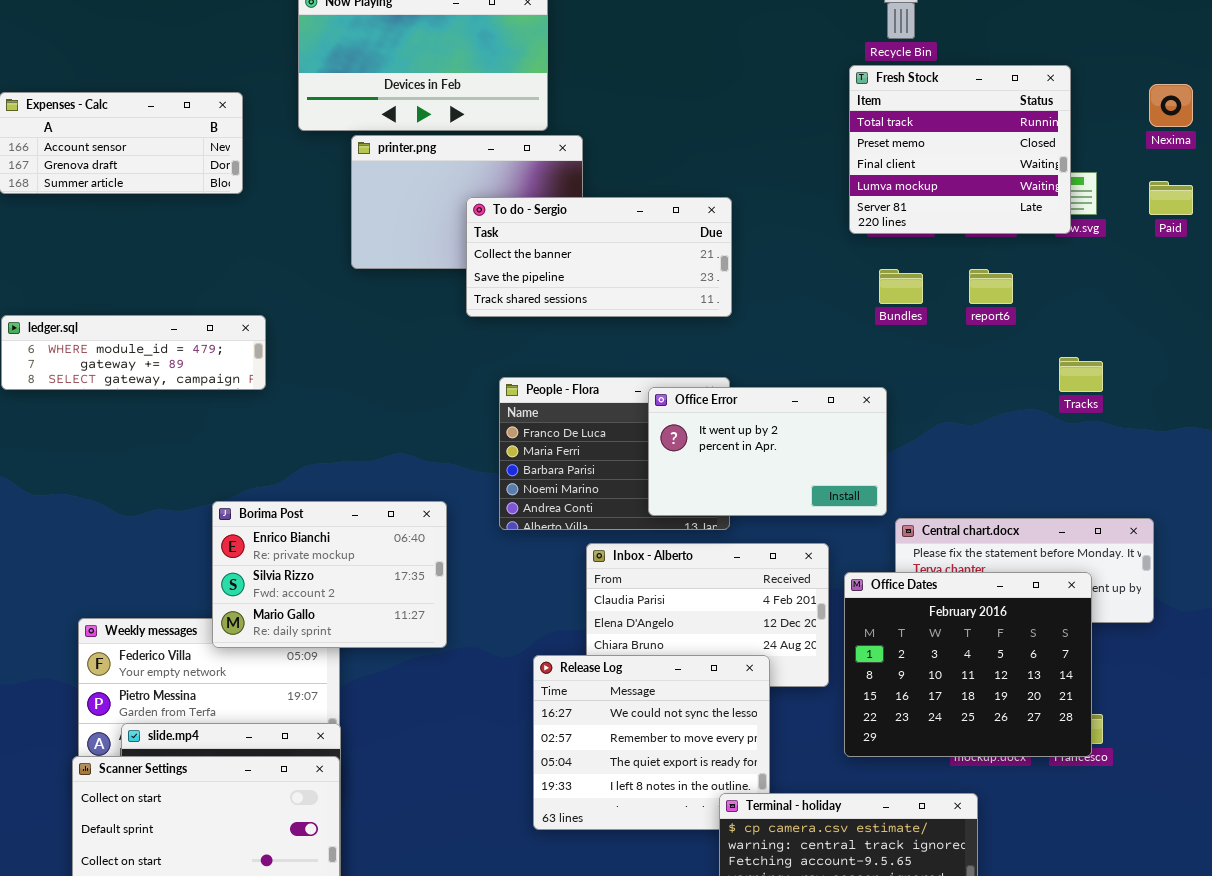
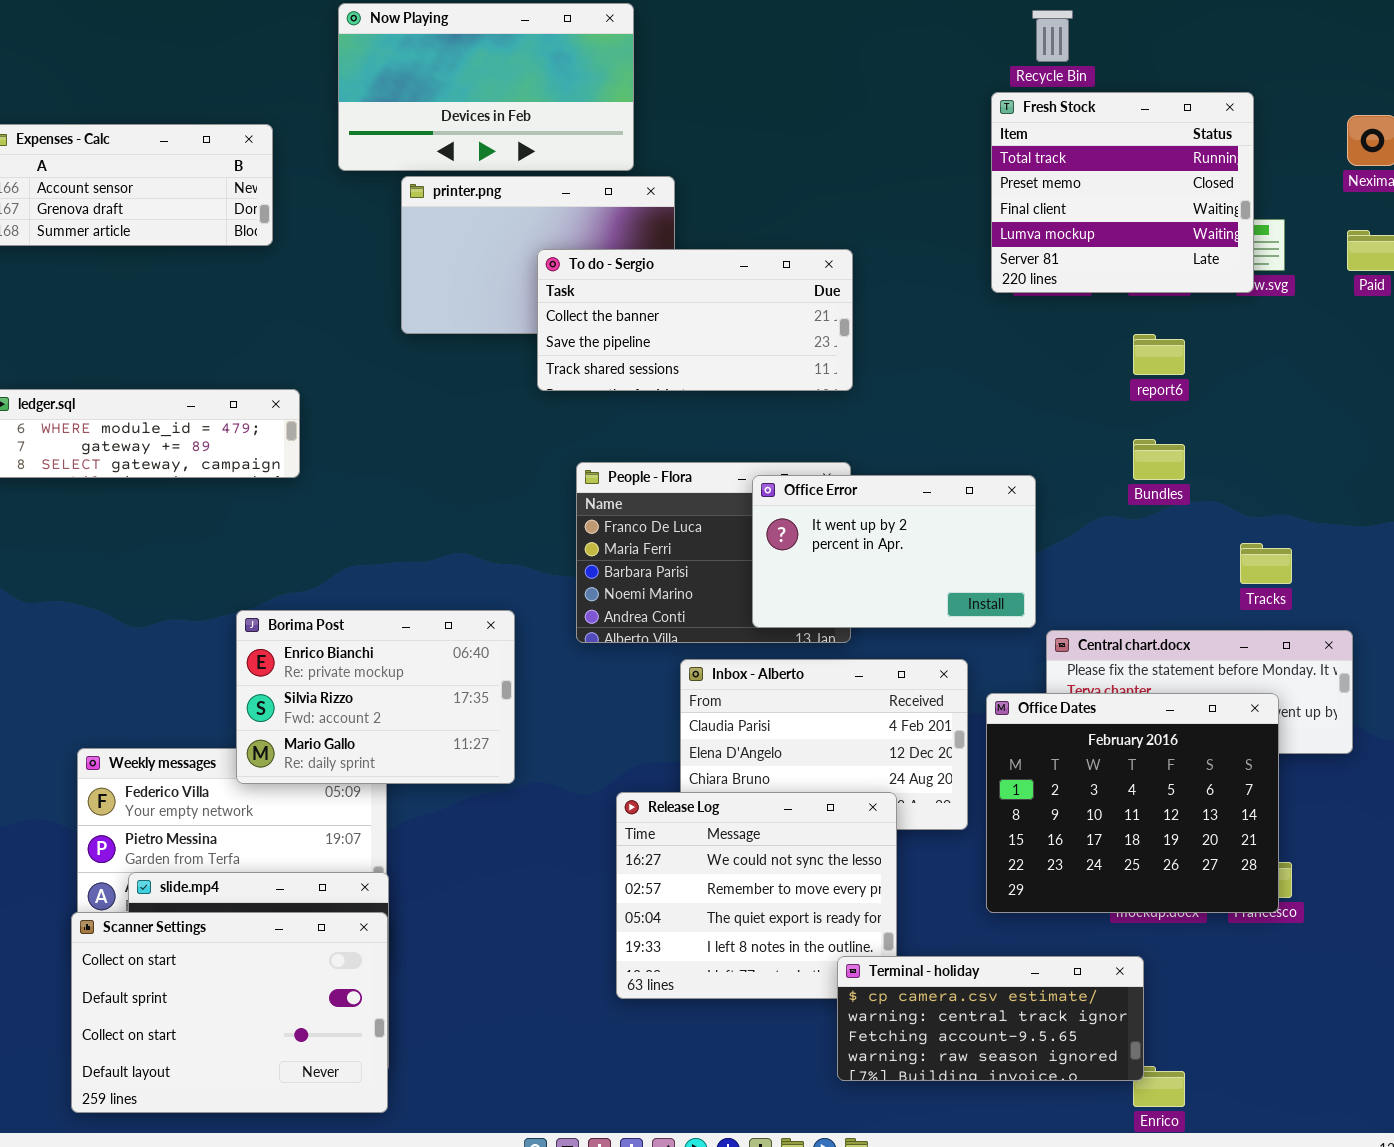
Bundles: [879,269,923,304] -> [1133,439,1185,480], moved
Tracks: [1059,357,1103,392] -> [1240,543,1292,584], moved

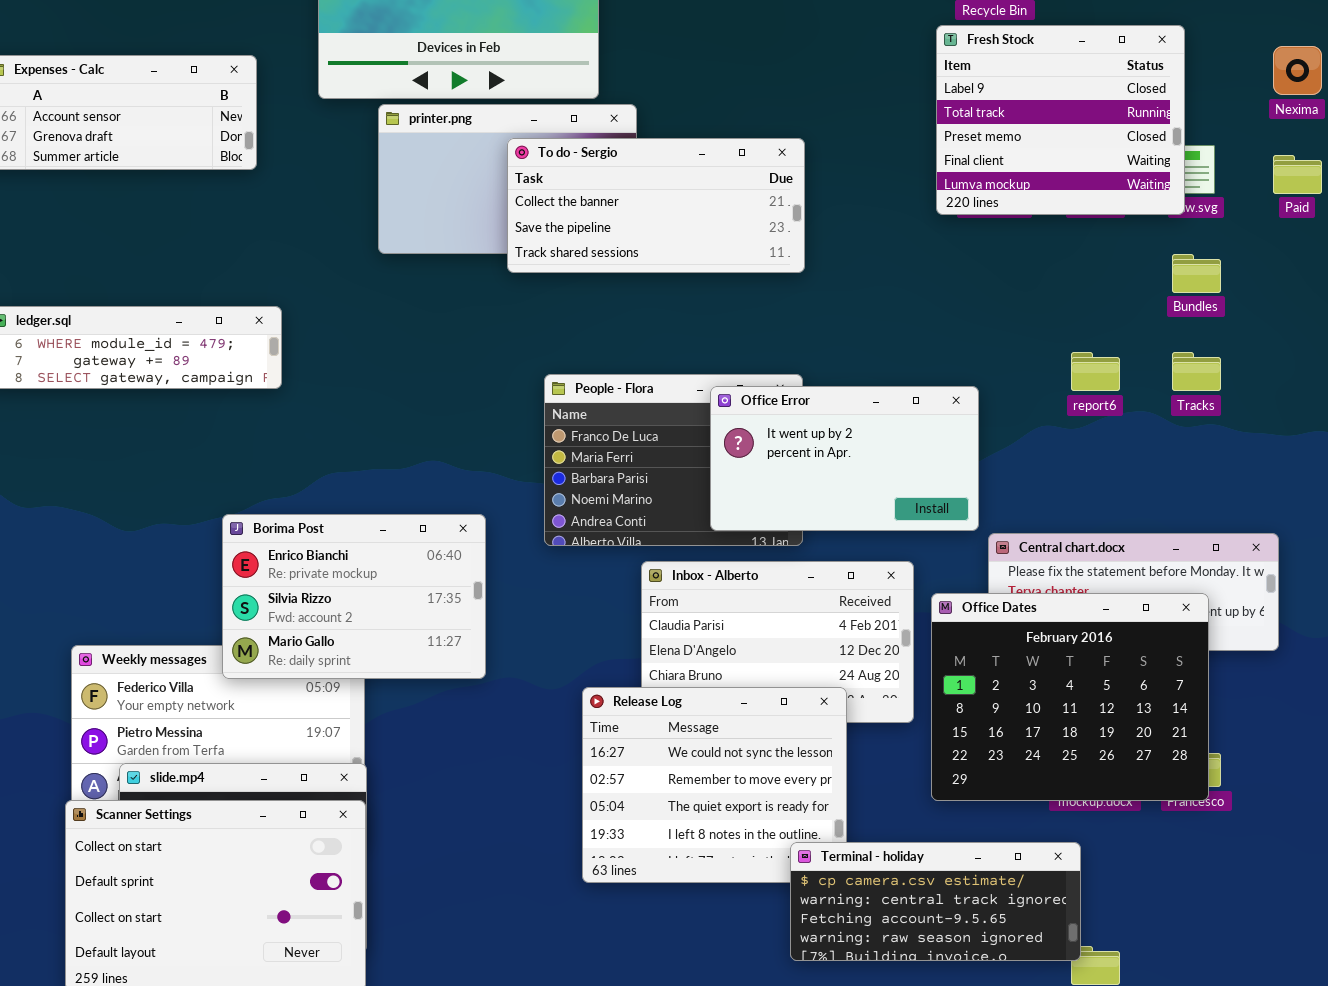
Fresh Stock: [991,92,1254,293] -> [936,25,1185,215], scrolled up 1 row
To do - Sergio: [537,249,853,391] -> [507,138,805,273], moved
report6: [1133,334,1185,375] -> [1071,352,1120,391], moved
Bundles: [1133,439,1185,480] -> [1172,254,1221,293], moved
Tracks: [1240,543,1292,584] -> [1172,352,1221,391], moved

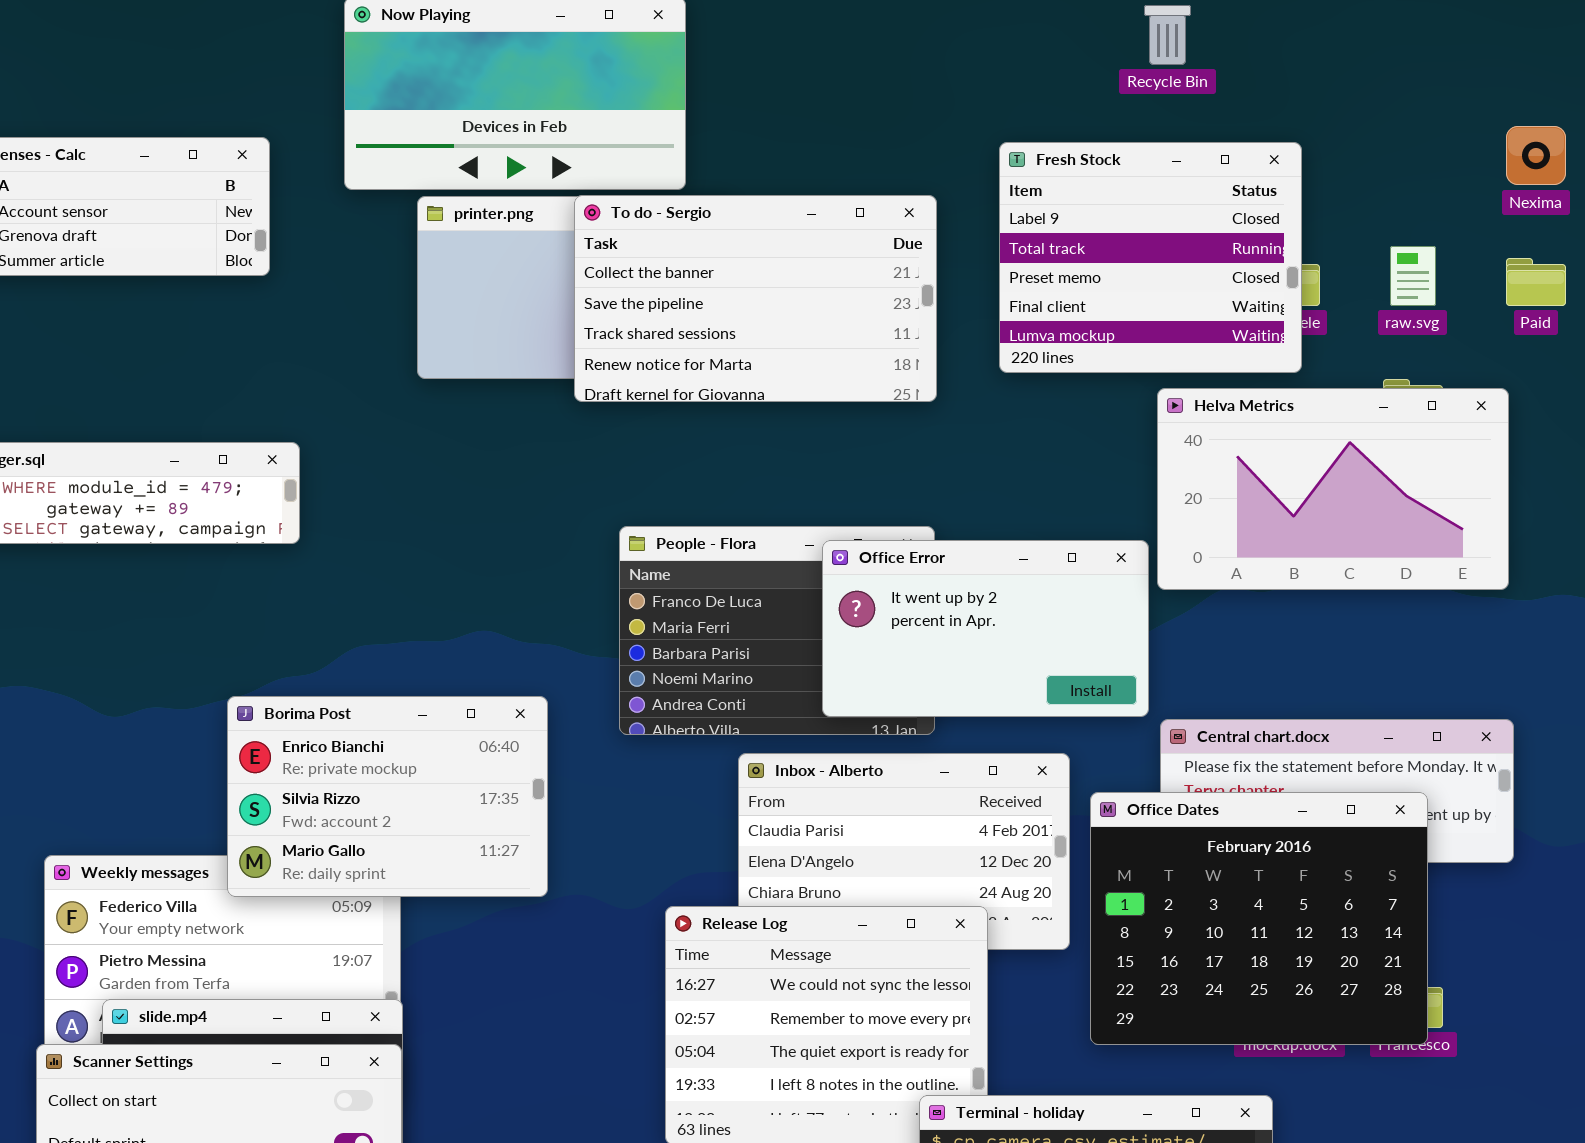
Fresh Stock: [936,25,1185,215] -> [999,142,1302,373], moved
To do - Sergio: [507,138,805,273] -> [574,195,937,402], resized
Helva Metrics: none -> [1157,388,1509,590], opened

